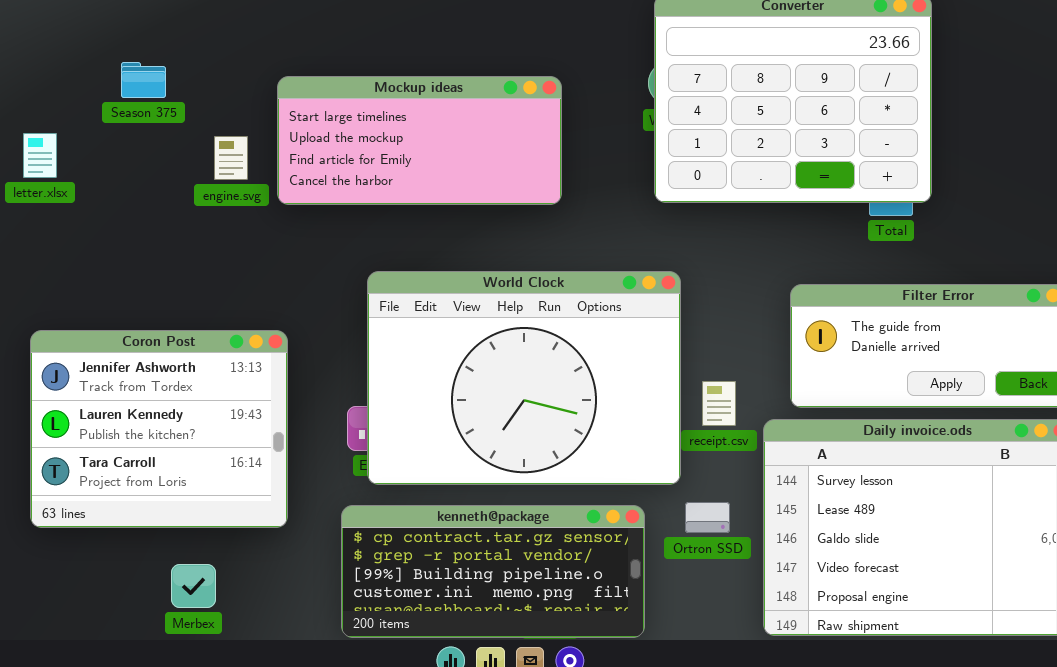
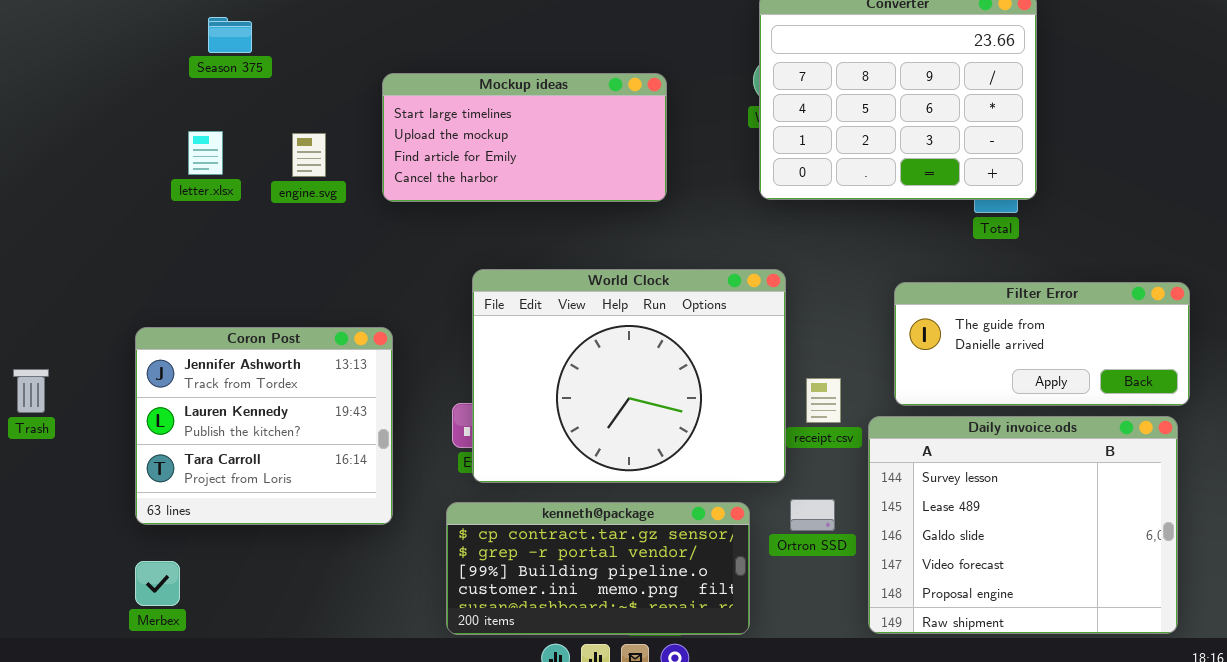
Season 375: [121,62,166,98] -> [208,17,252,53], moved
letter.xlsx: [23,133,57,178] -> [188,131,223,175], moved
engine.svg: [214,136,248,180] -> [292,133,326,177], moved
Merbex: [171,564,216,608] -> [135,561,180,606], moved

